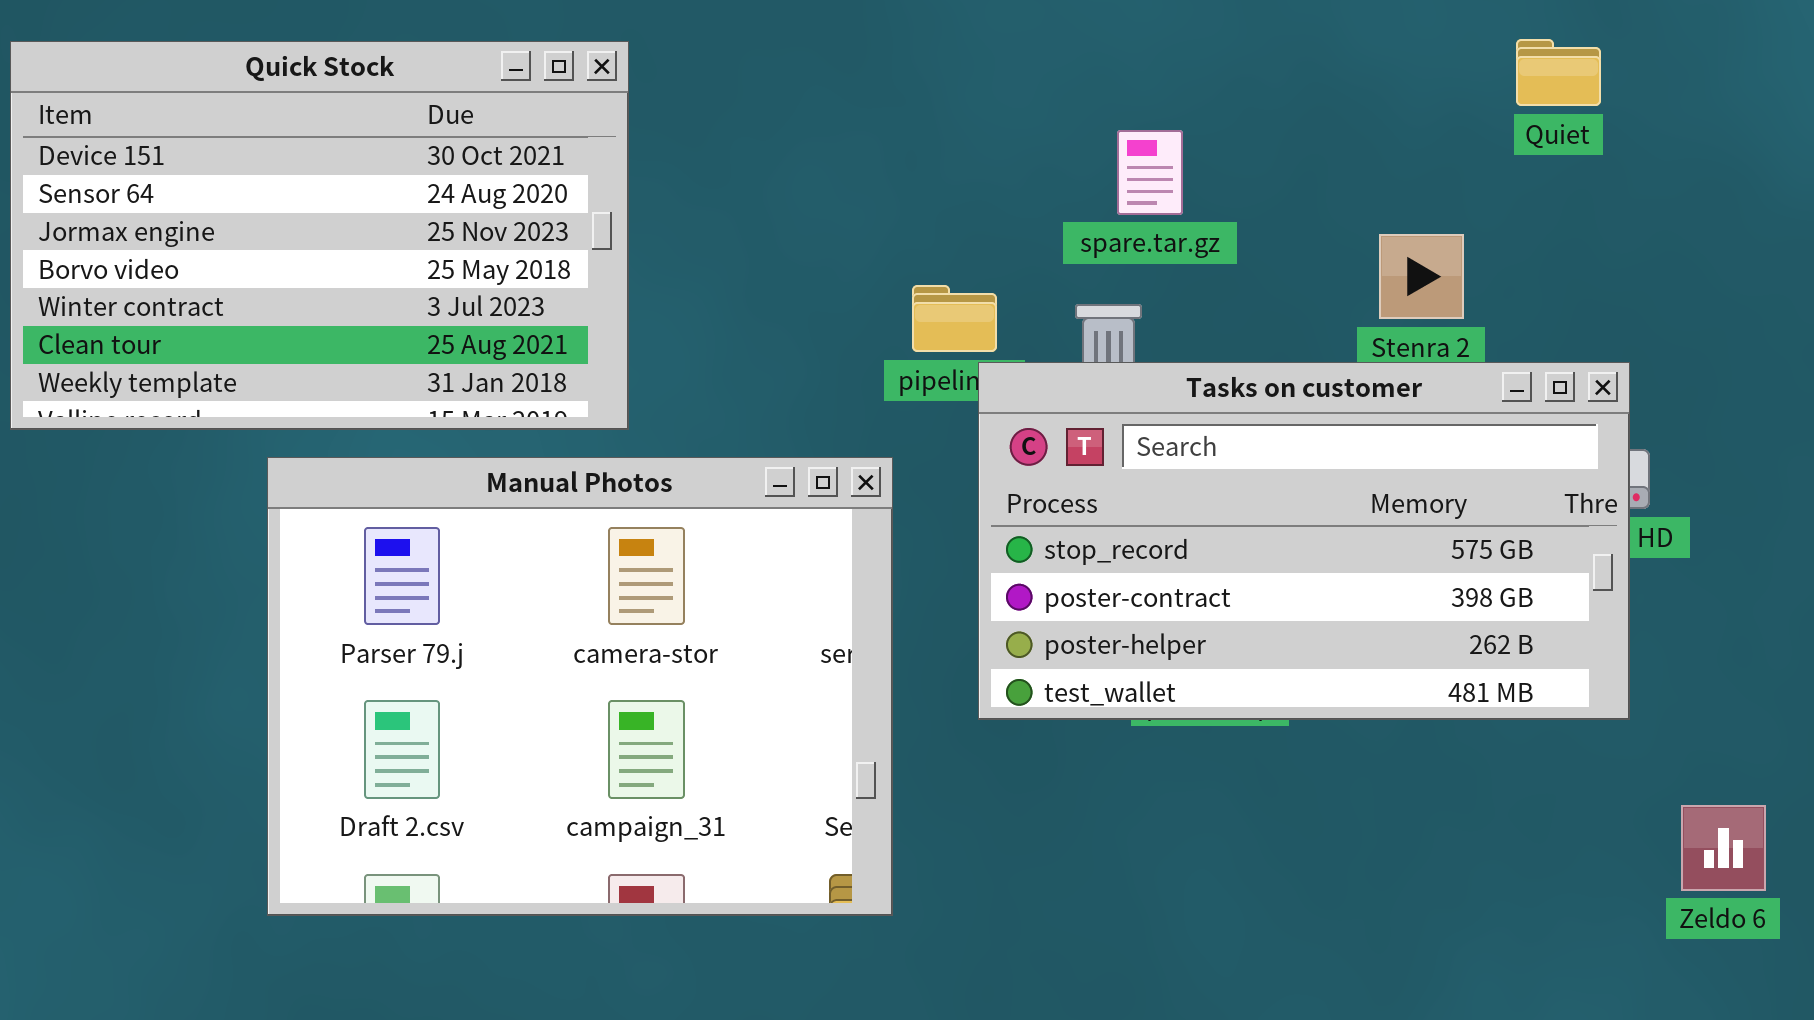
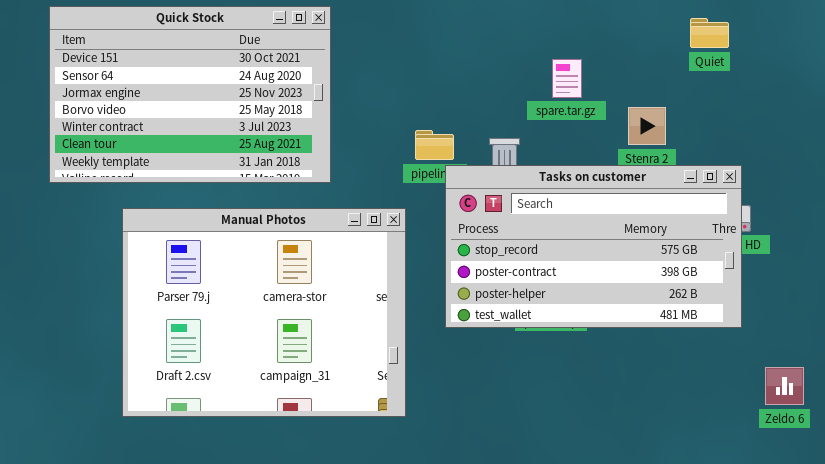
Quick Stock: [10,41,629,430] -> [49,6,331,183], moved
spare.tar.gz: [1117,130,1183,215] -> [552,59,582,98], moved

